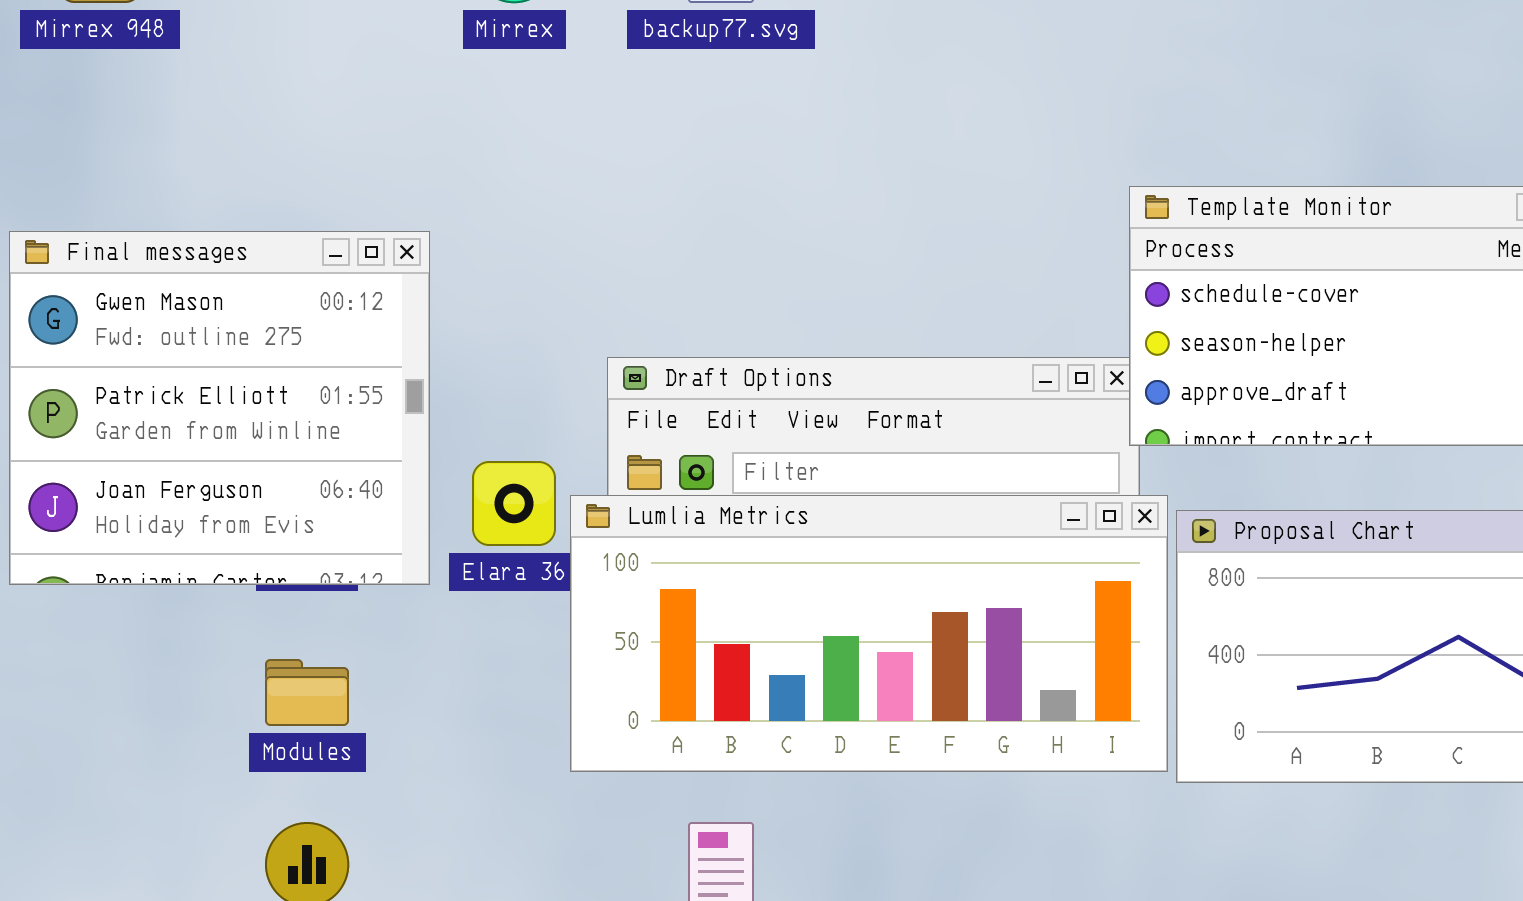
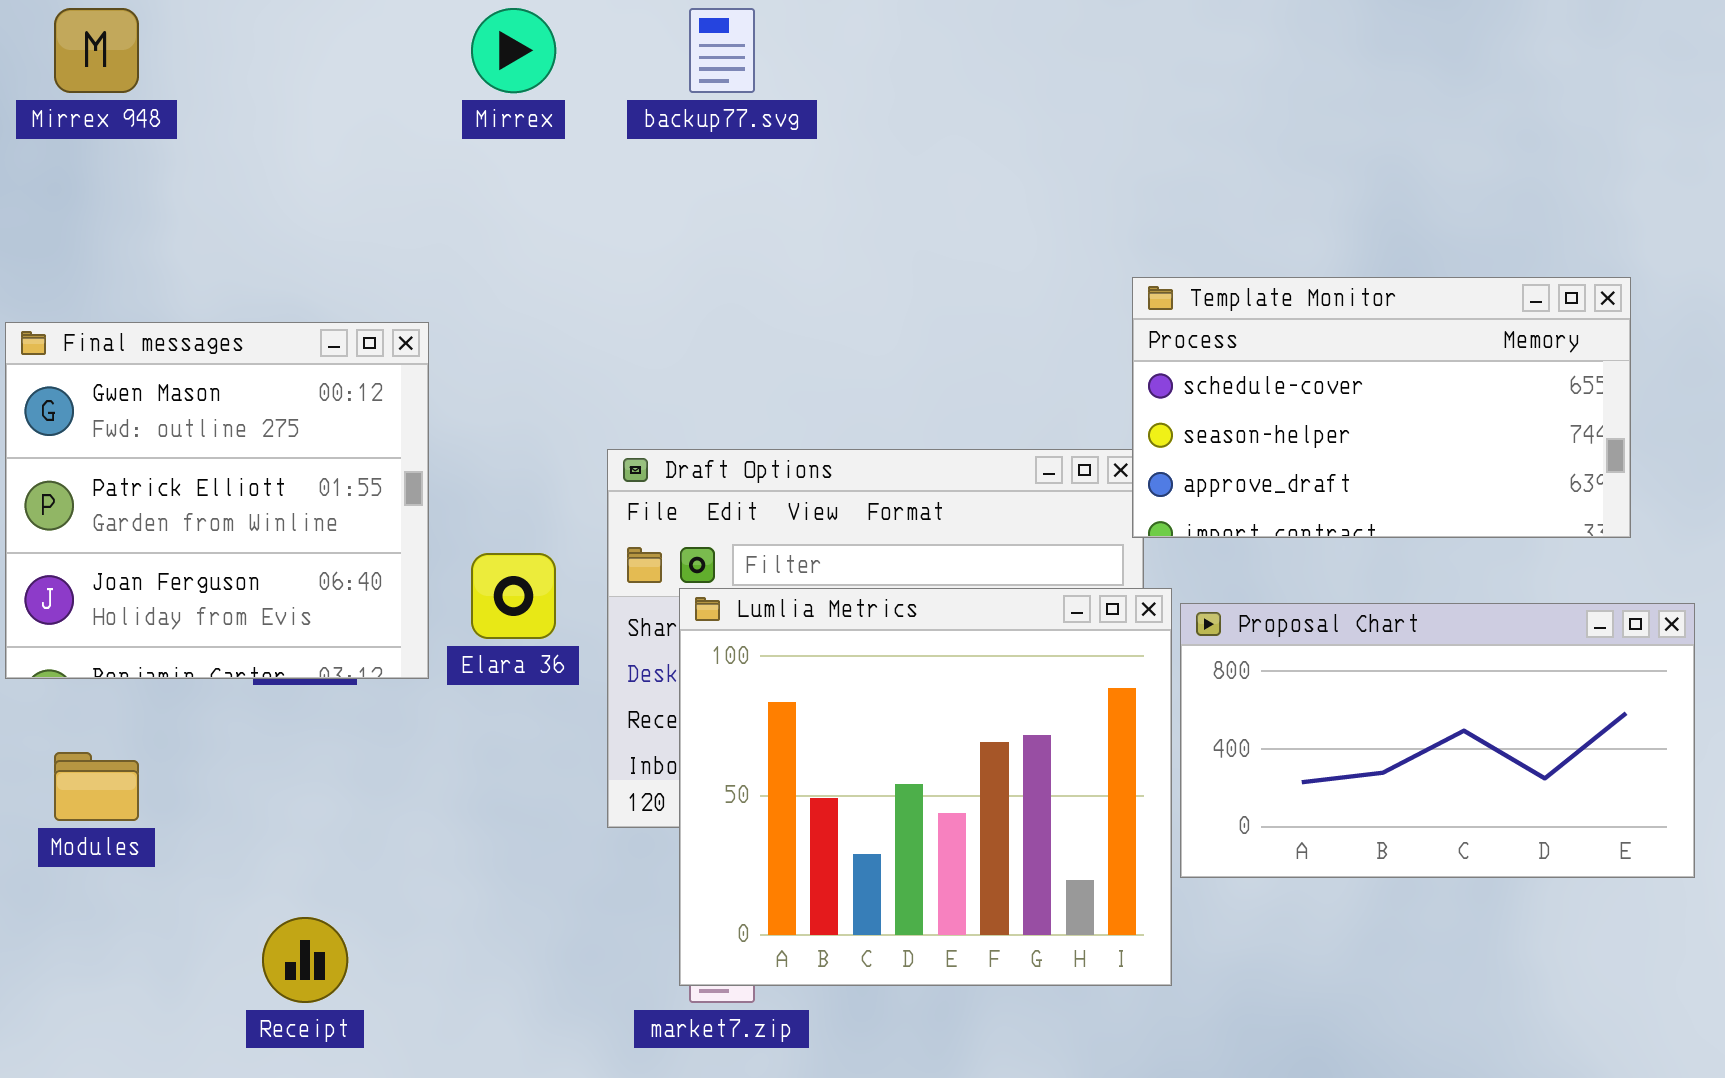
Lumlia Metrics: [570,495,1168,772] -> [679,588,1172,986], resized
Modules: [265,659,349,726] -> [54,752,139,821], moved

